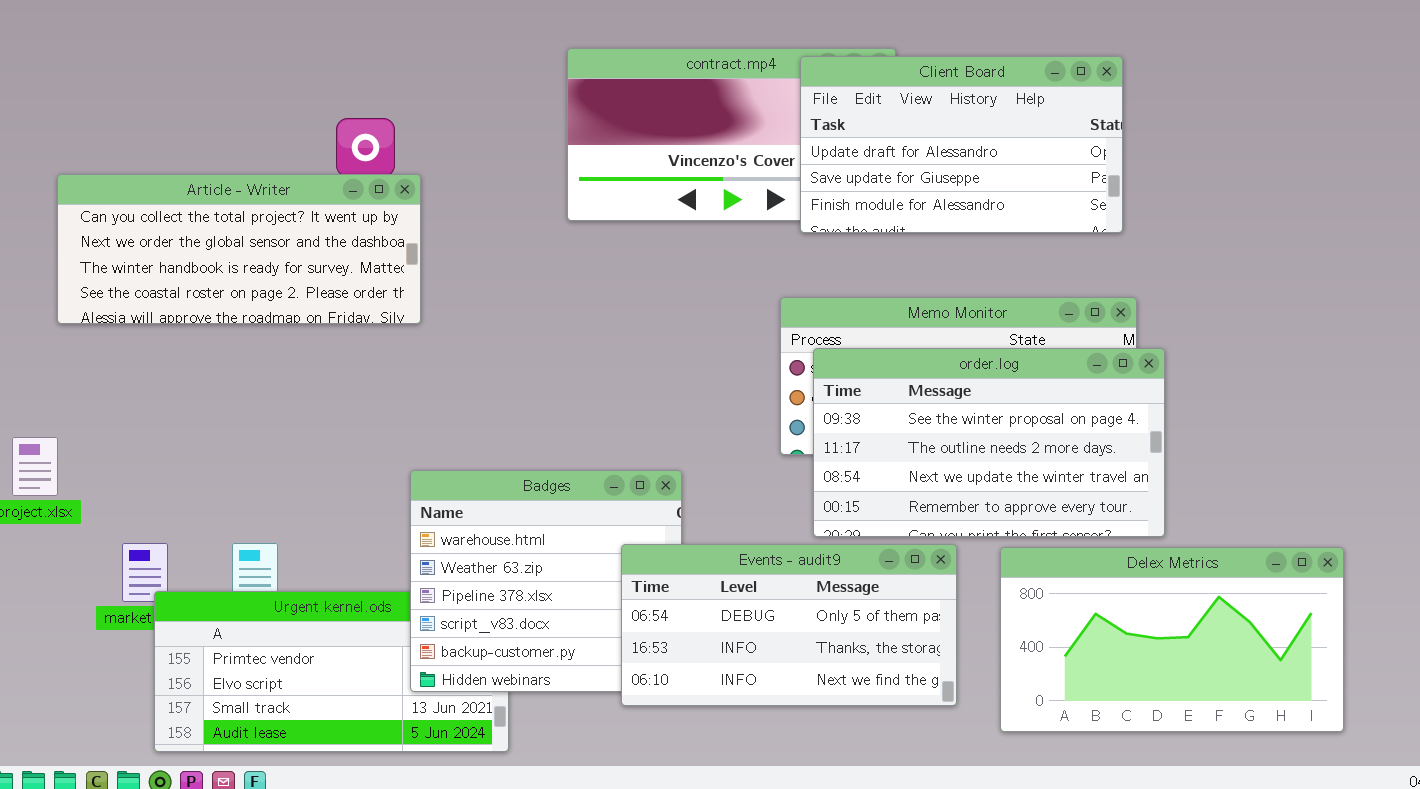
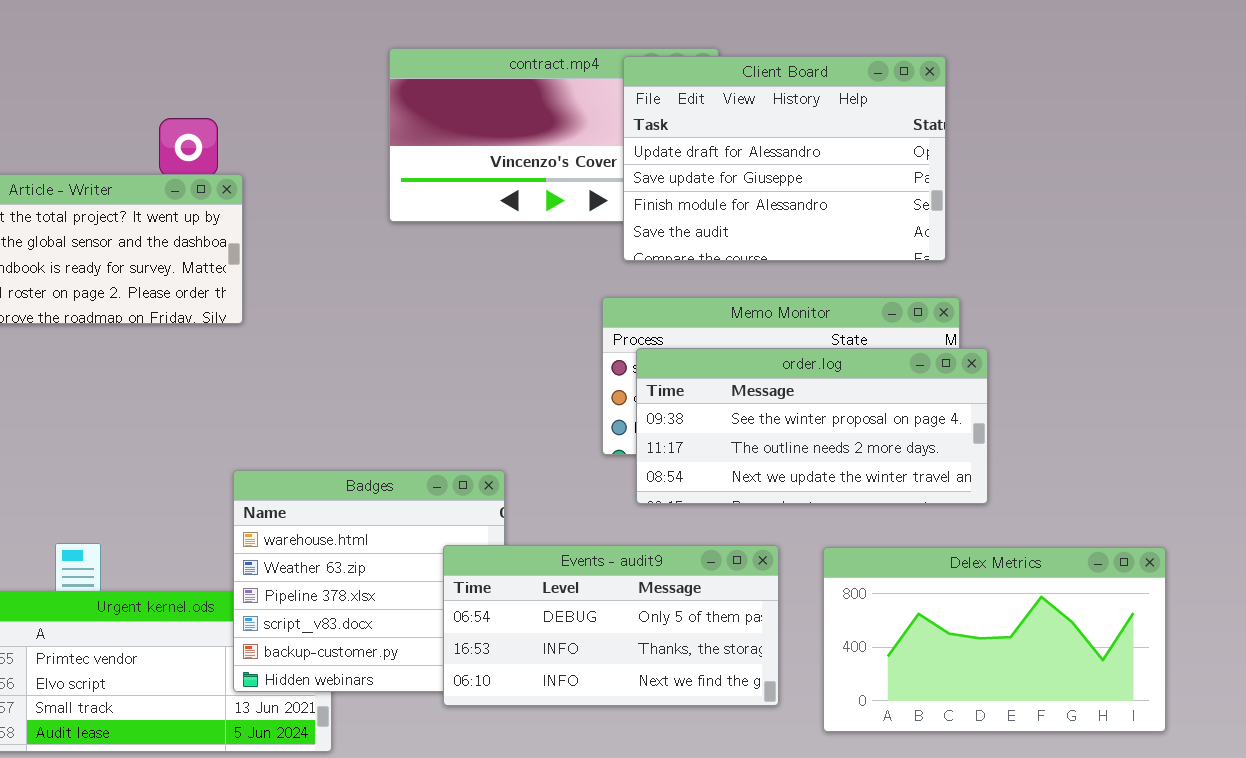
Client Board: [800,56,1123,233] -> [623,56,946,261], resized
order.log: [813,348,1165,537] -> [636,348,988,504], resized

